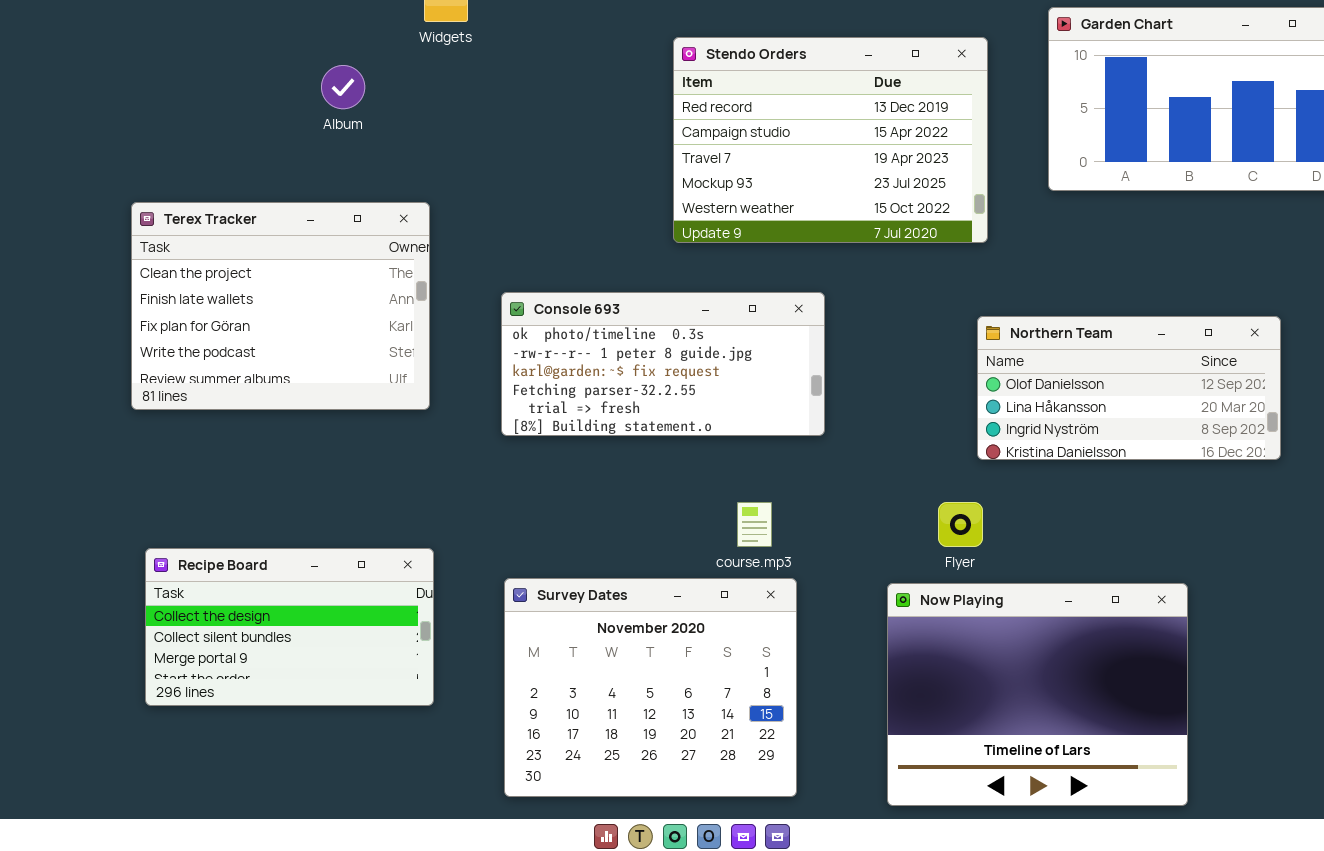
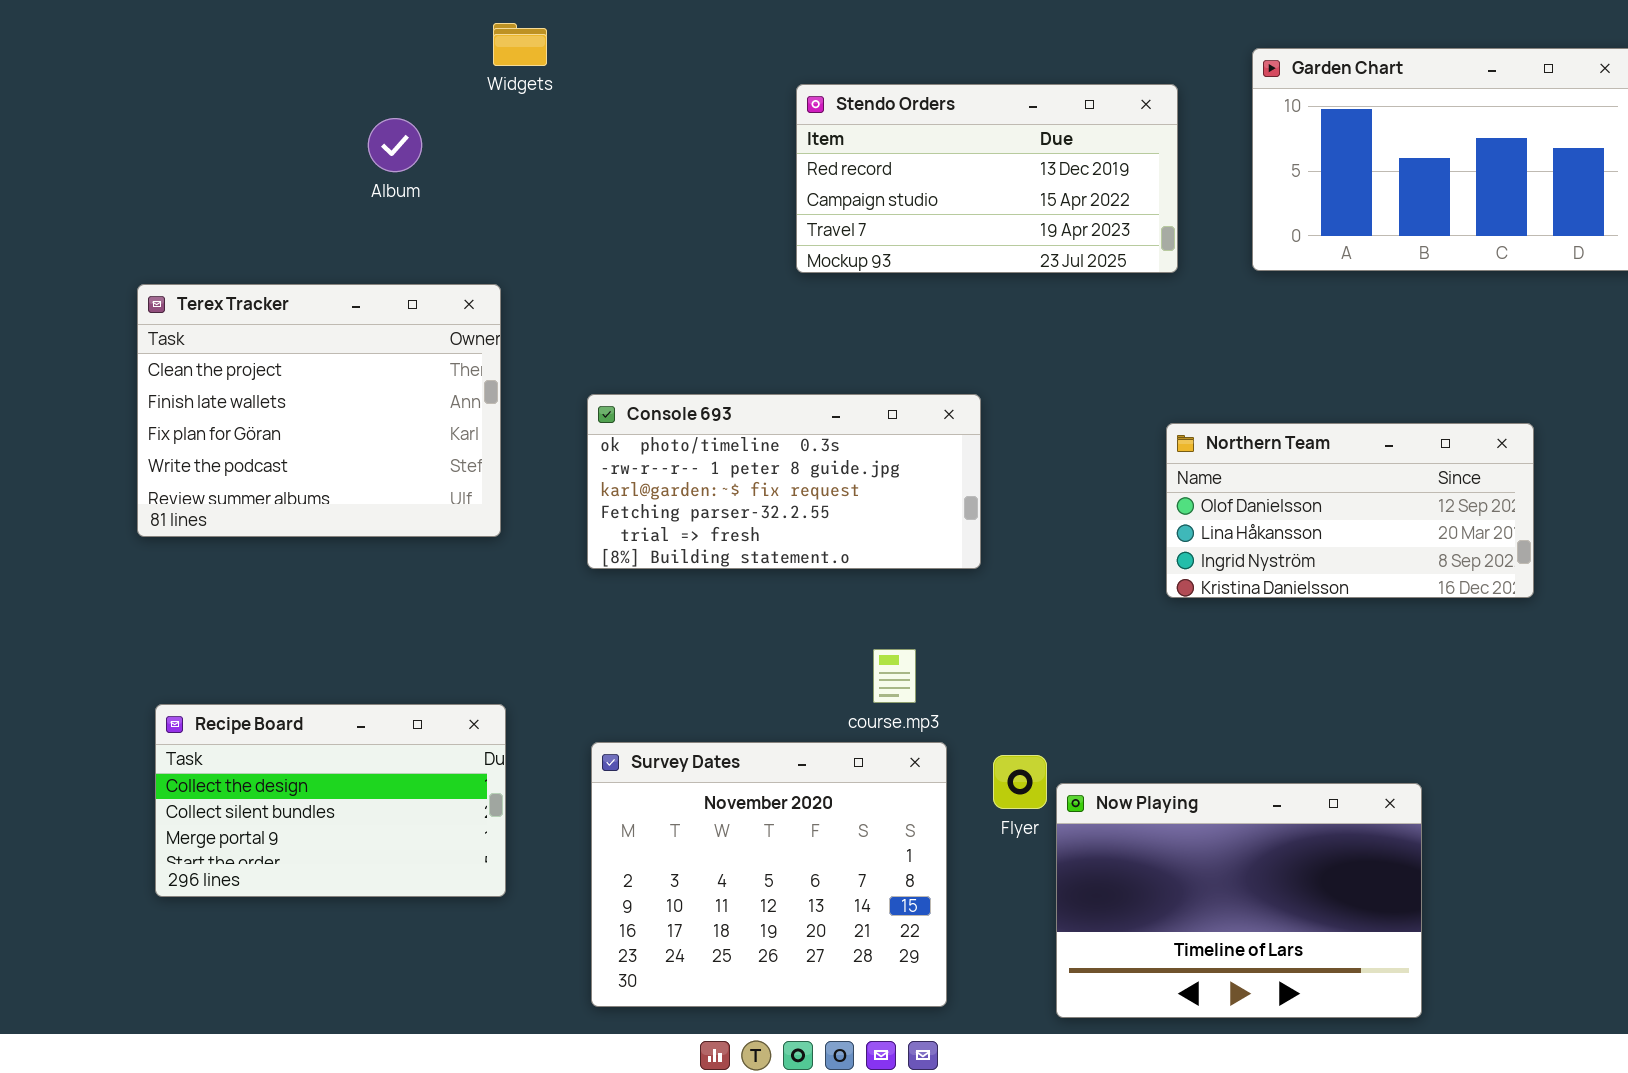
Stendo Orders: [673,37,988,243] -> [796,84,1178,273], resized
Flyer: [938,502,983,547] -> [993,755,1047,809], moved
Now Playing: [887,583,1188,806] -> [1056,783,1422,1018], resized

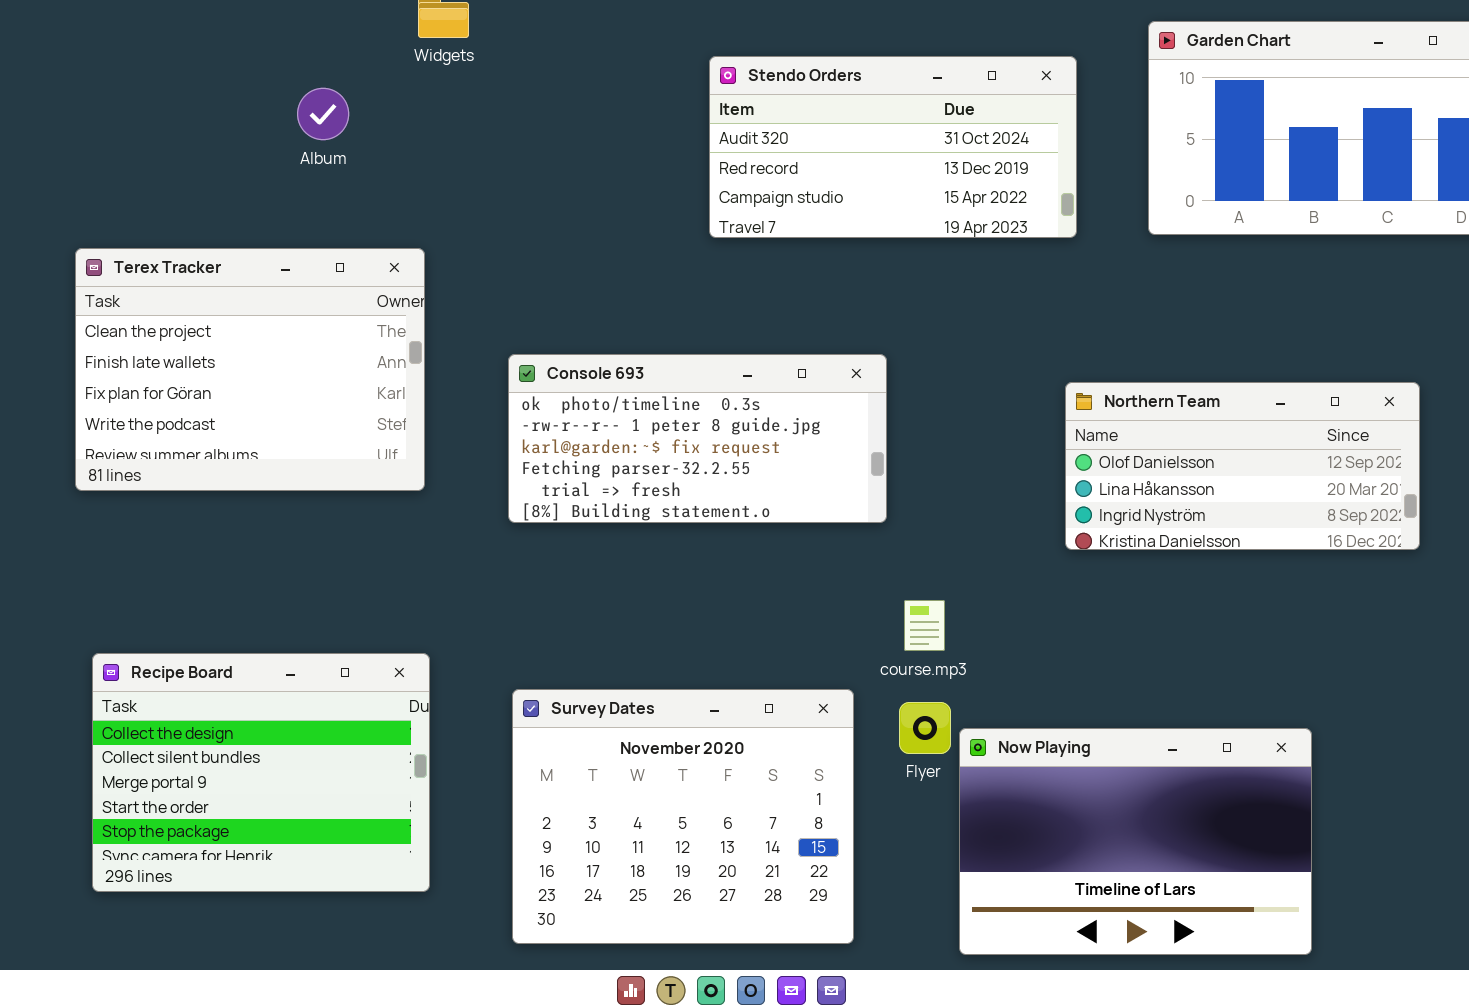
Stendo Orders: [796,84,1178,273] -> [709,56,1077,238], scrolled up 1 row
course.mp3: [873,649,916,703] -> [904,600,945,651], moved
Recipe Board: [155,704,506,897] -> [92,653,430,892], resized

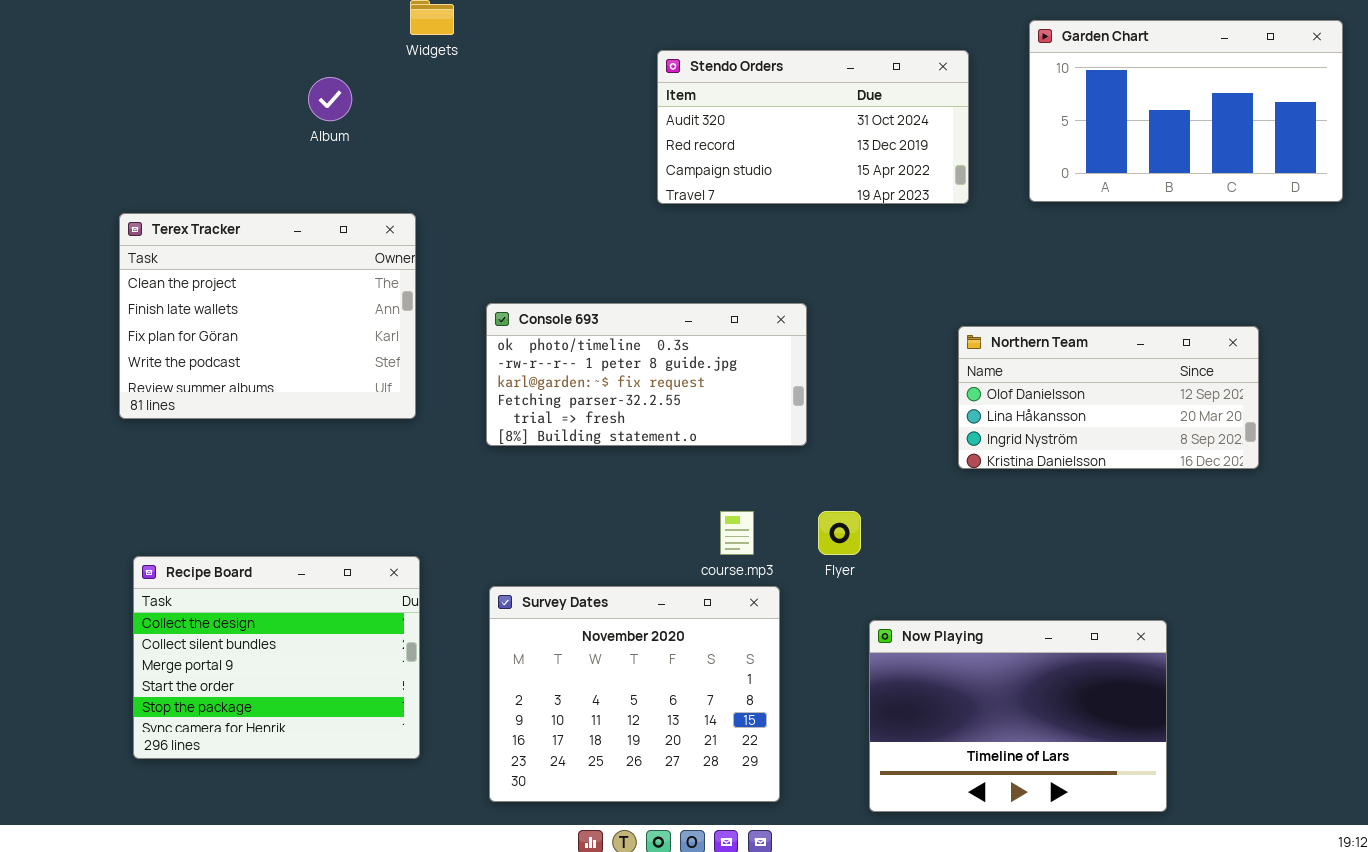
course.mp3: [904,600,945,651] -> [720,511,754,555], moved
Flyer: [899,702,951,754] -> [818,511,861,555], moved

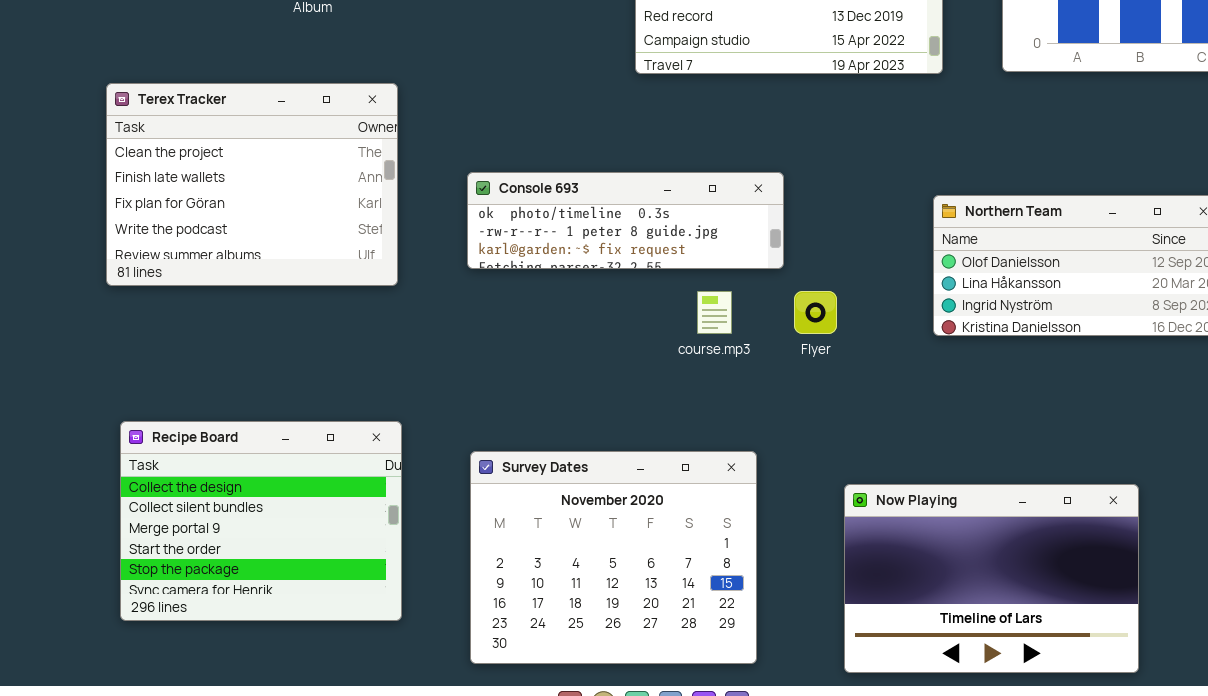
Console 693: [486,303,807,446] -> [467,172,784,269], resized
course.mp3: [720,511,754,555] -> [697,291,732,334], moved
Flyer: [818,511,861,555] -> [794,291,837,334], moved

